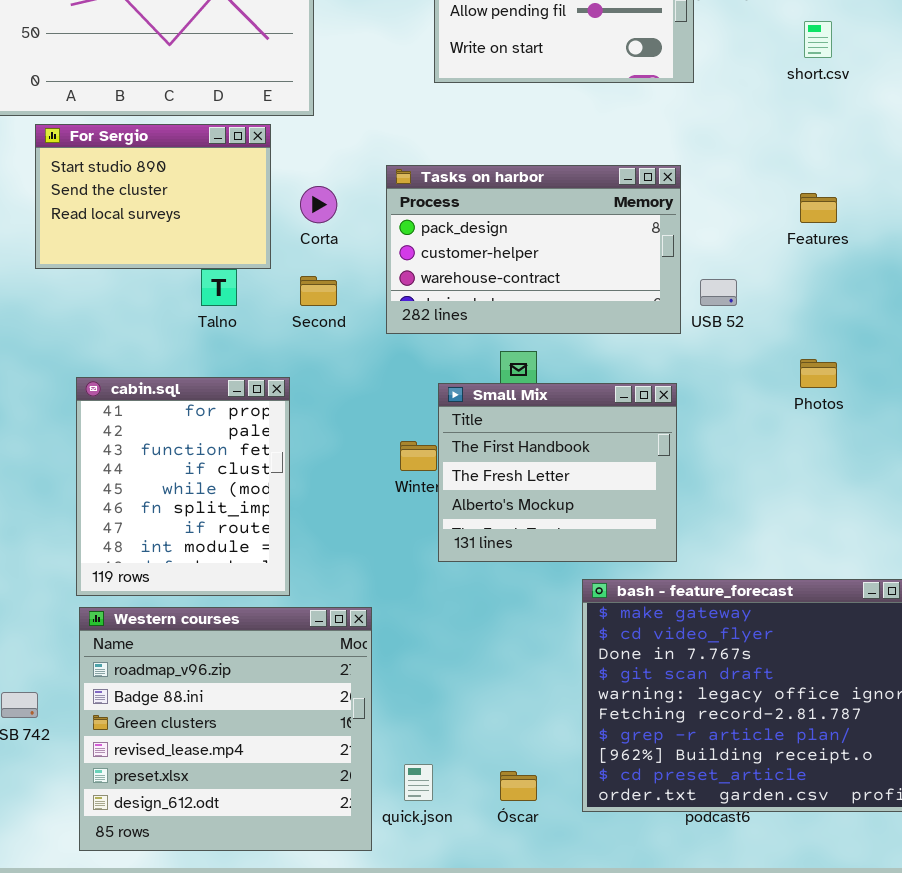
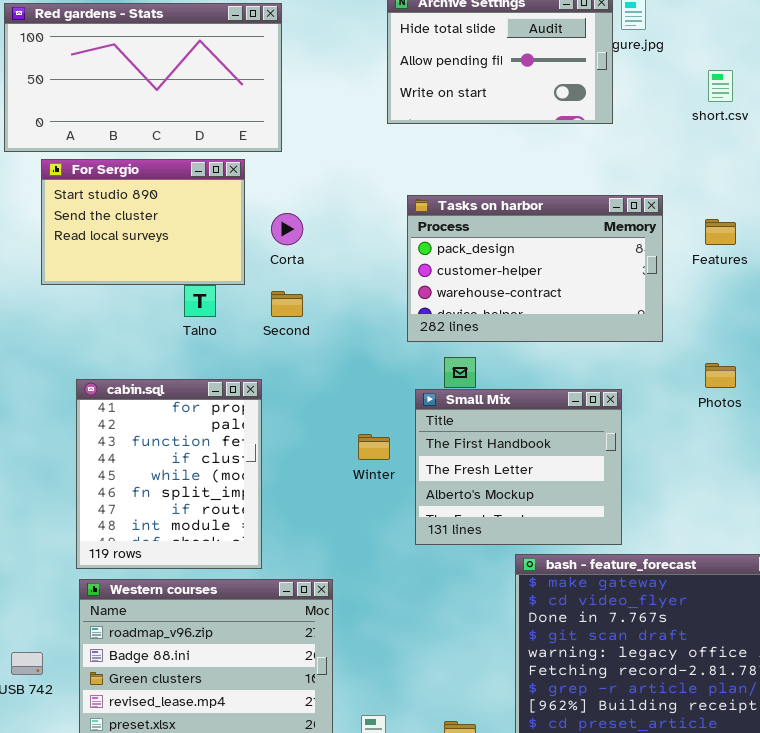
Tasks on harbor: [386,165,681,334] -> [407,195,663,342], moved
Small Mix: [438,383,677,562] -> [415,389,622,545], moved

